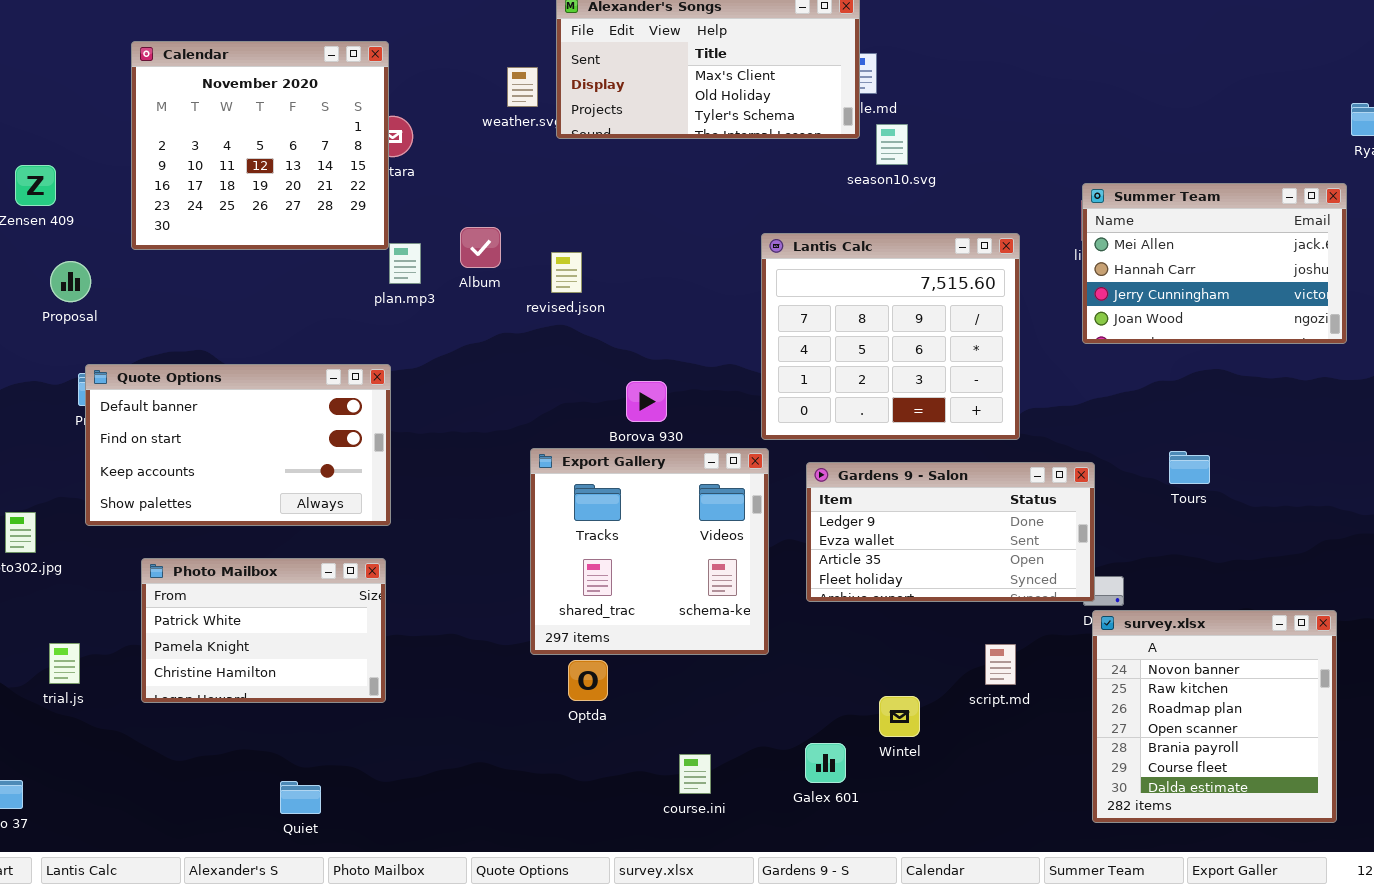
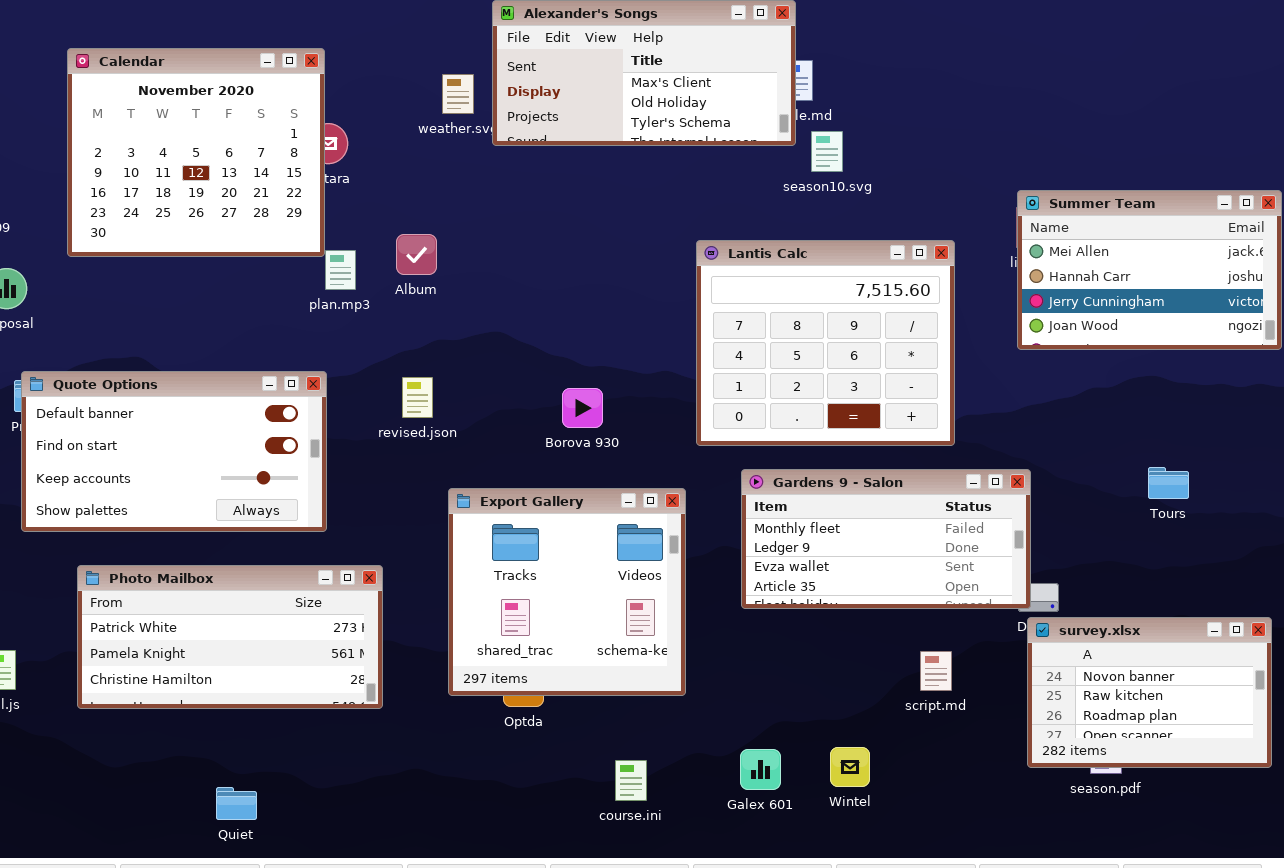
revised.json: [551,252,582,293] -> [402,377,433,418], moved
Export Gallery: [530,448,769,655] -> [448,488,686,696], moved
Tours: [1169,451,1210,484] -> [1148,467,1189,499], moved
Gardens 9 - Salon: [806,462,1095,602] -> [741,469,1031,609], scrolled up 1 row
Photo Mailbox: [141,558,386,703] -> [77,565,383,709], resized
survey.xlsx: [1092,610,1337,823] -> [1027,617,1272,768], resized
Wintel: [879,696,920,737] -> [830,747,870,787], moved

